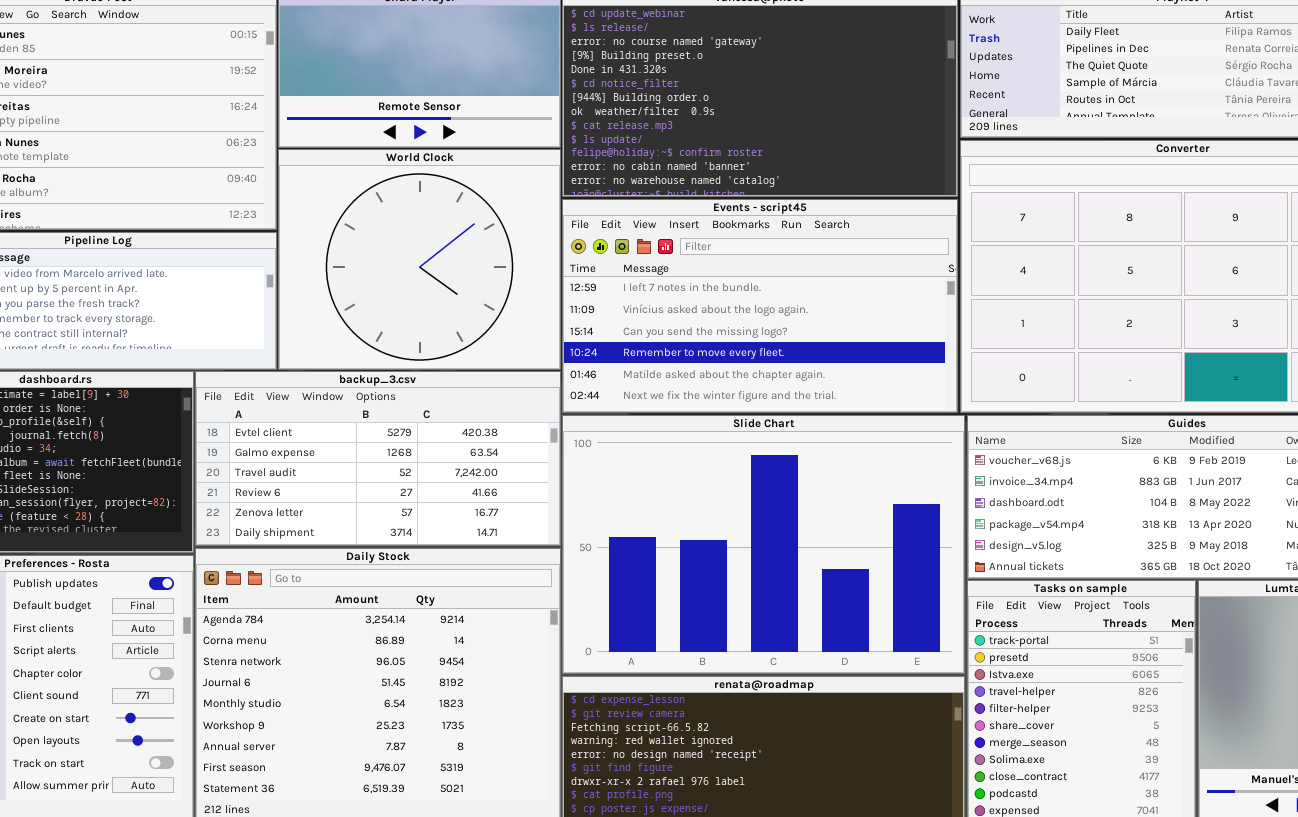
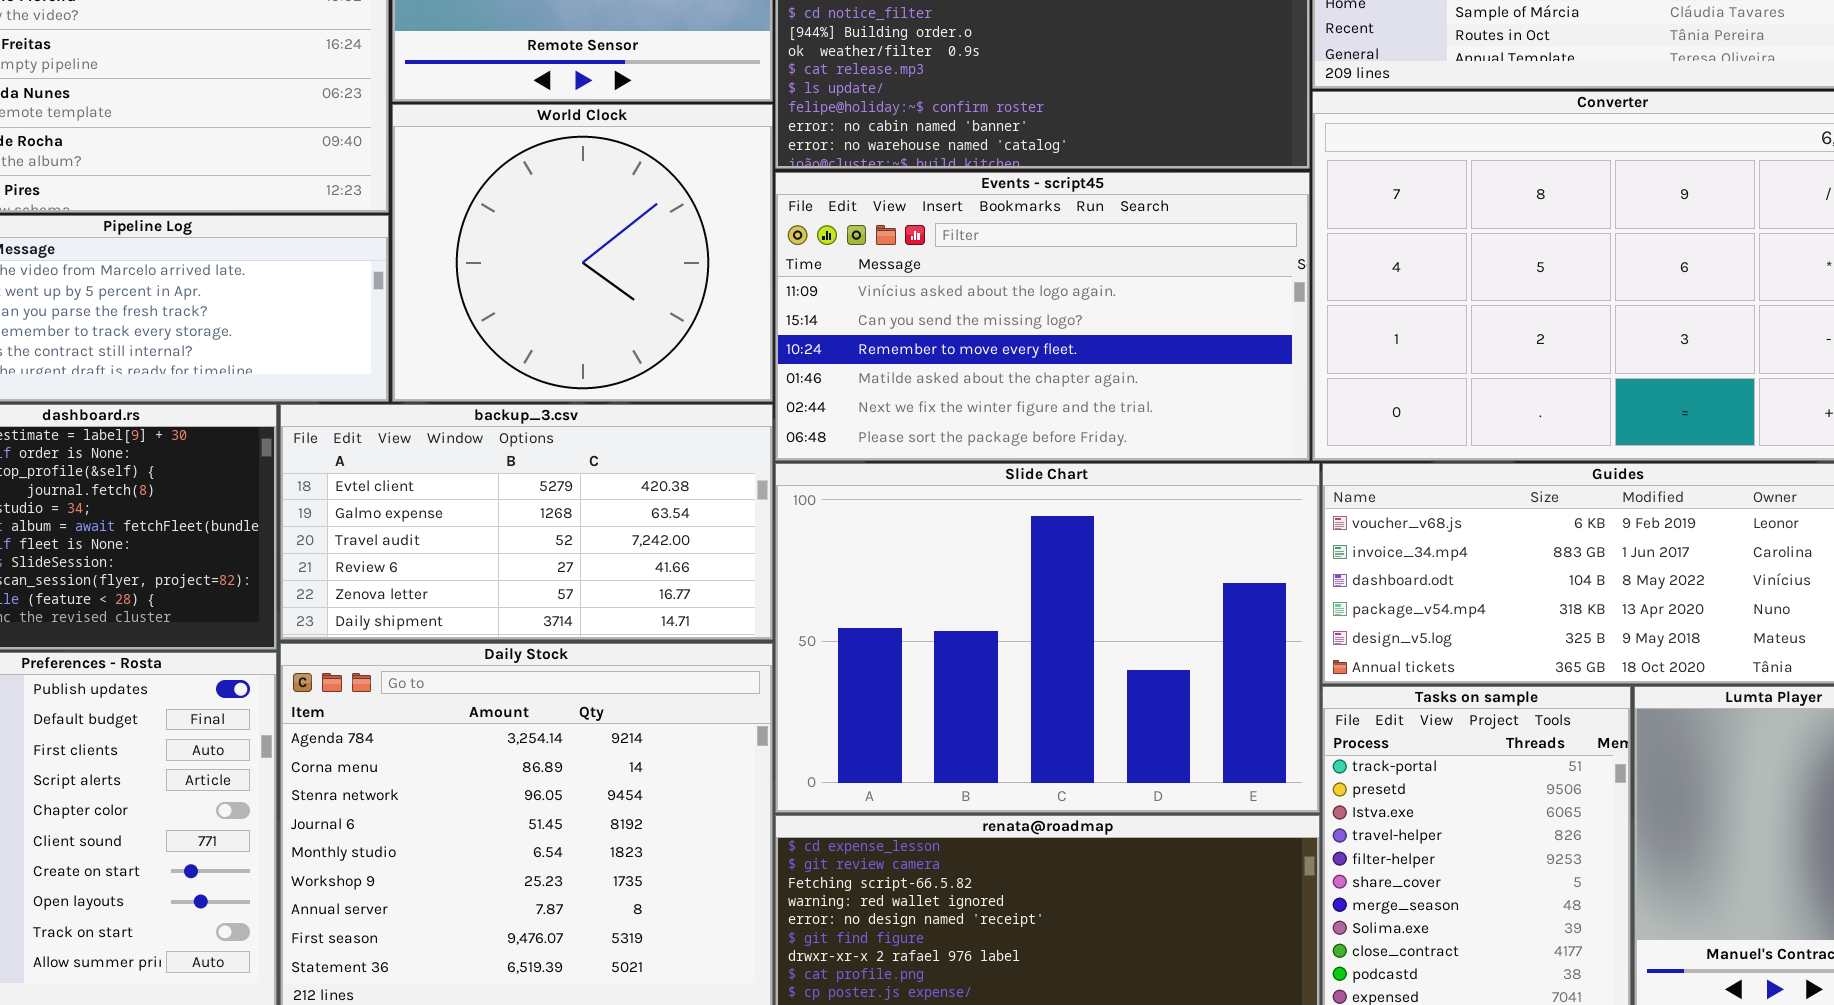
Events - script45: [562,199,958,413] -> [775,172,1310,461], scrolled down 1 row

